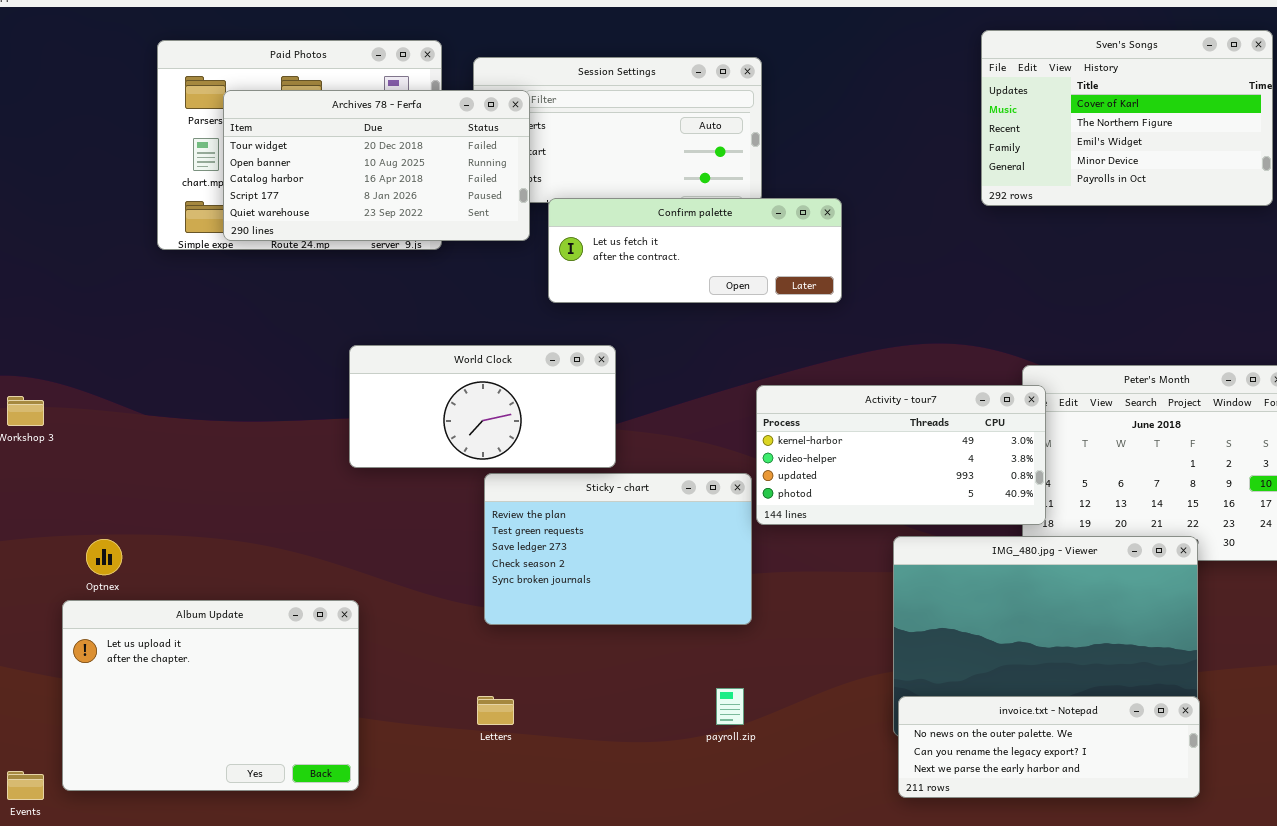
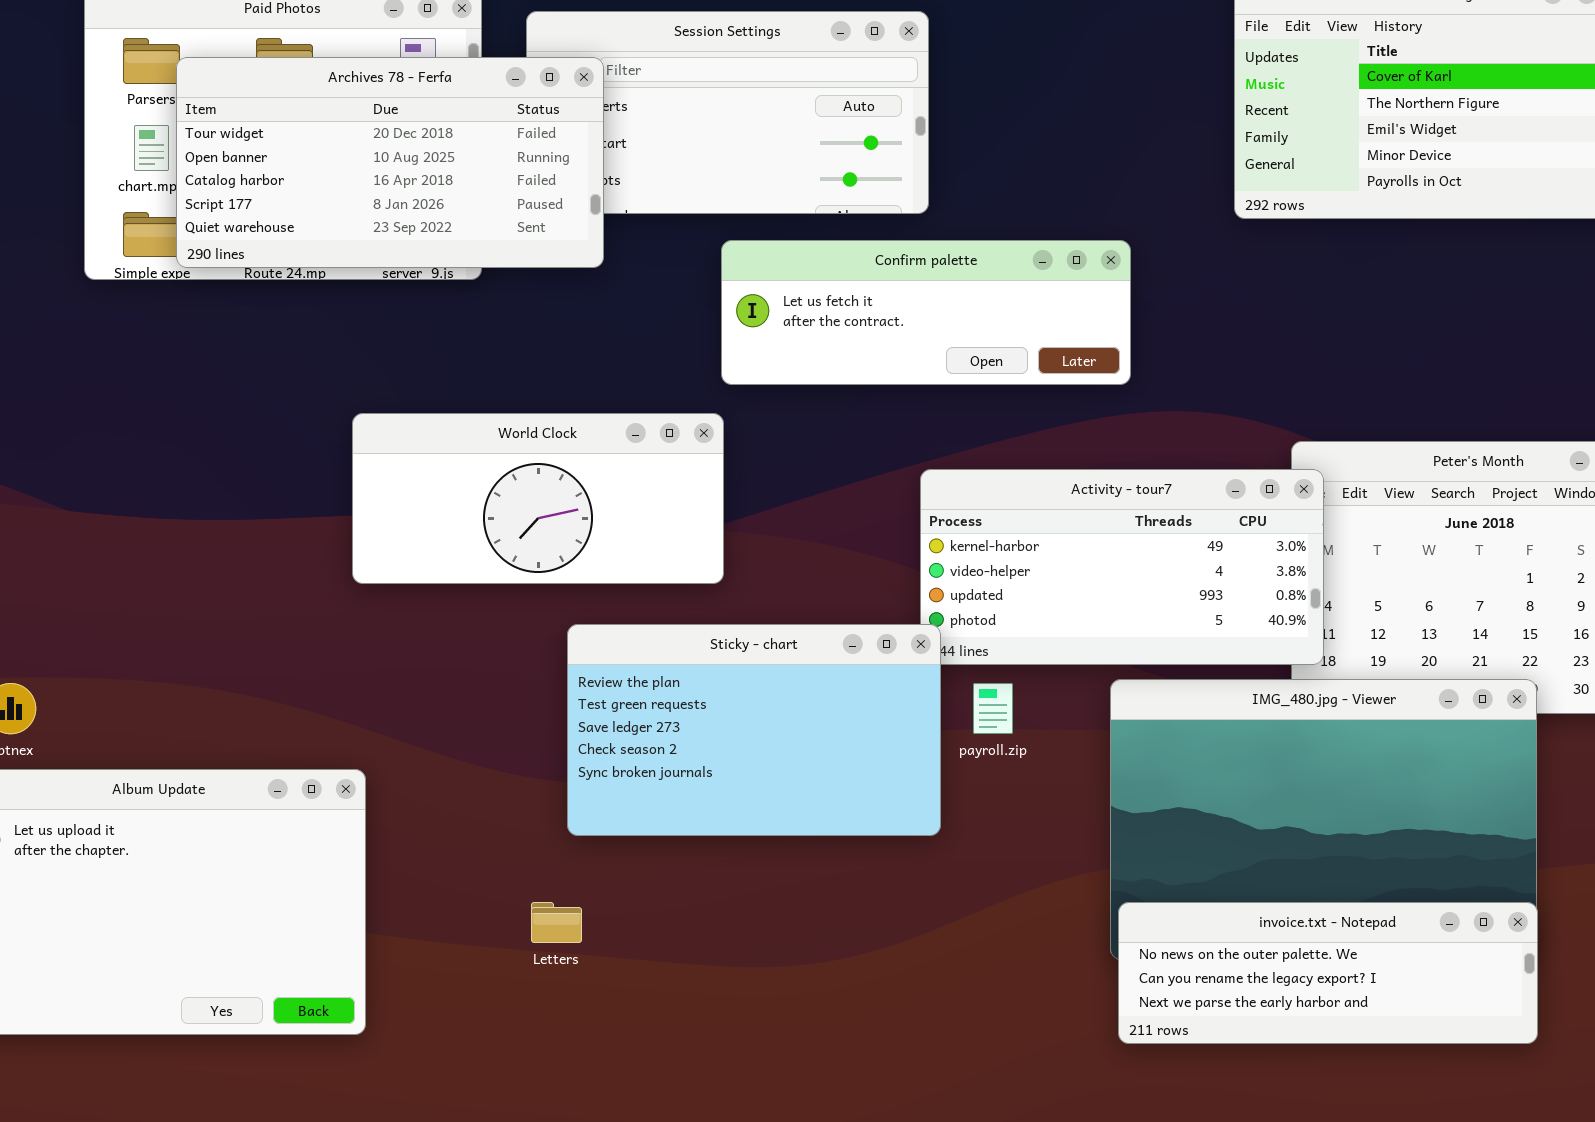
Confirm palette: [548,198,842,303] -> [721,240,1131,385], moved
Sticky - chart: [484,473,752,625] -> [567,624,941,836], moved
payroll.zip: [716,688,744,725] -> [973,683,1013,734], moved

